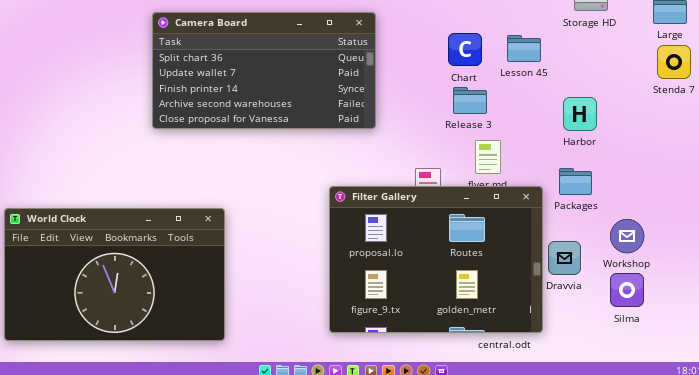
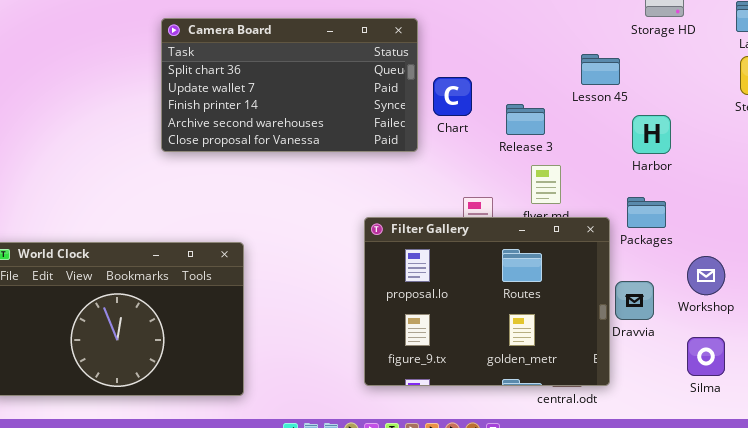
Chart: [448,33,482,66] -> [433,77,472,116], moved
Lesson 45: [507,35,541,62] -> [581,54,620,85], moved
Silma: [610,273,644,307] -> [687,337,725,376], moved

